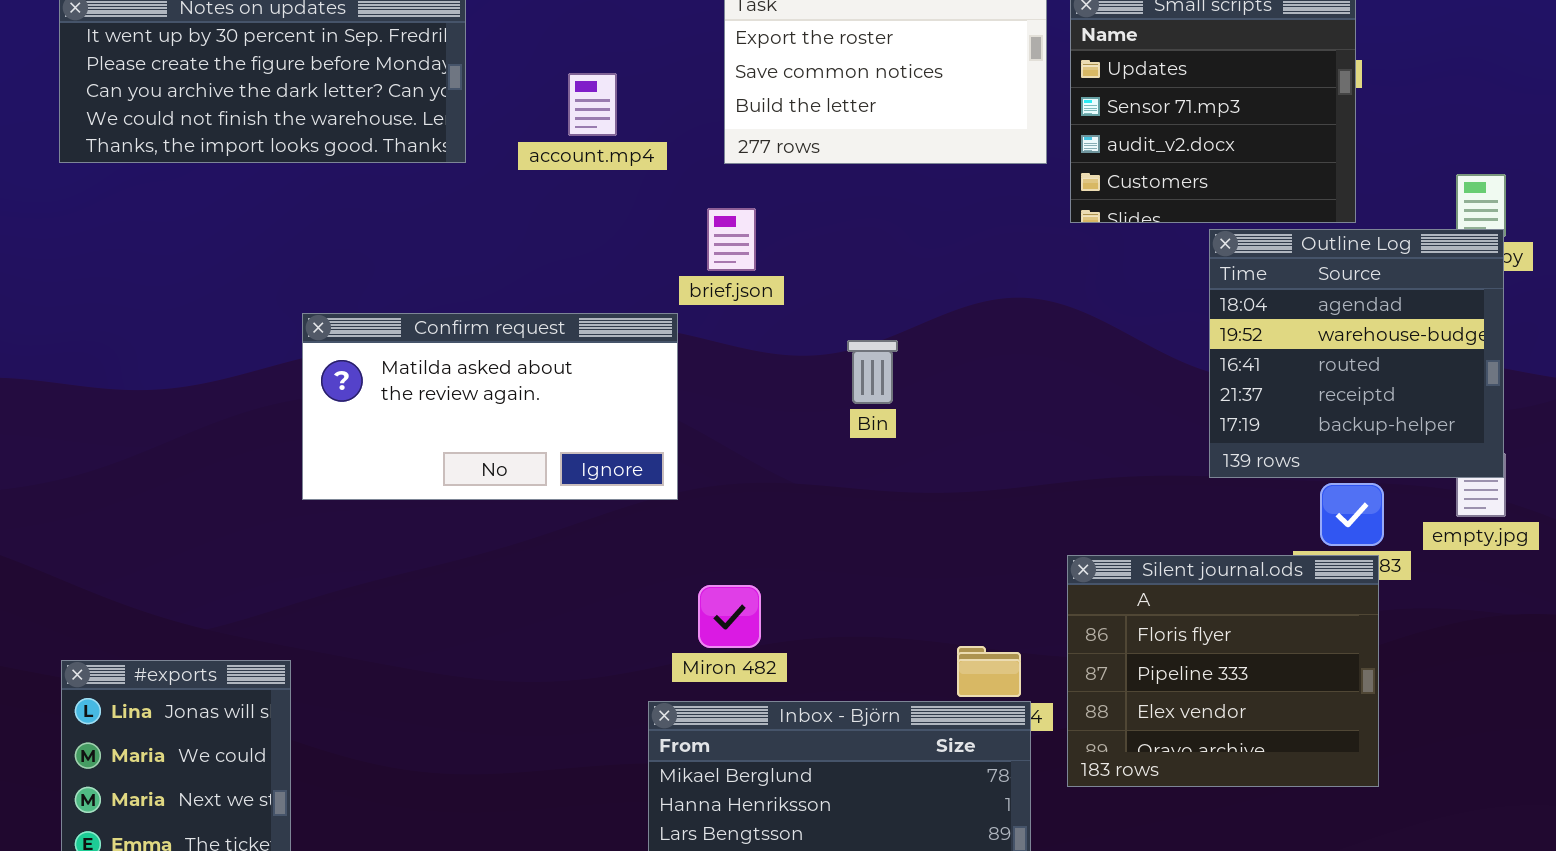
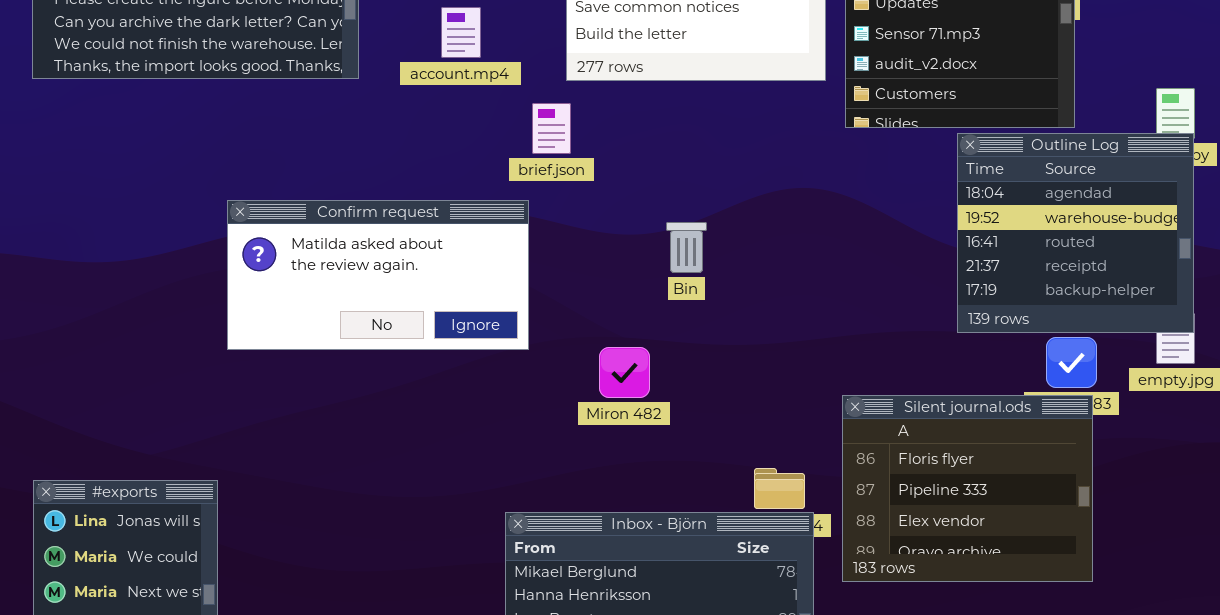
brief.json: [707,208,756,271] -> [532,103,571,154], moved
Miron 482: [698,585,761,648] -> [599,347,650,398], moved

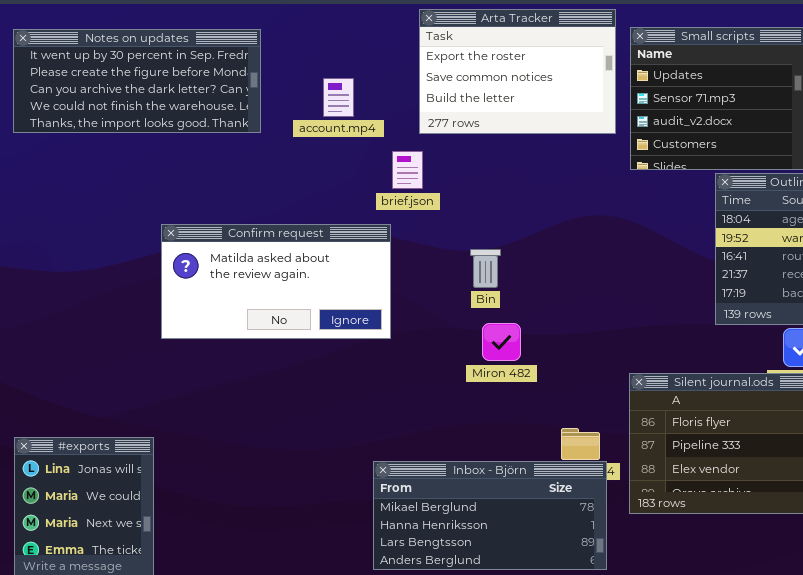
Bin: [666,222,707,273] -> [470,249,501,288], moved
Miron 482: [599,347,650,398] -> [482,323,521,361], moved

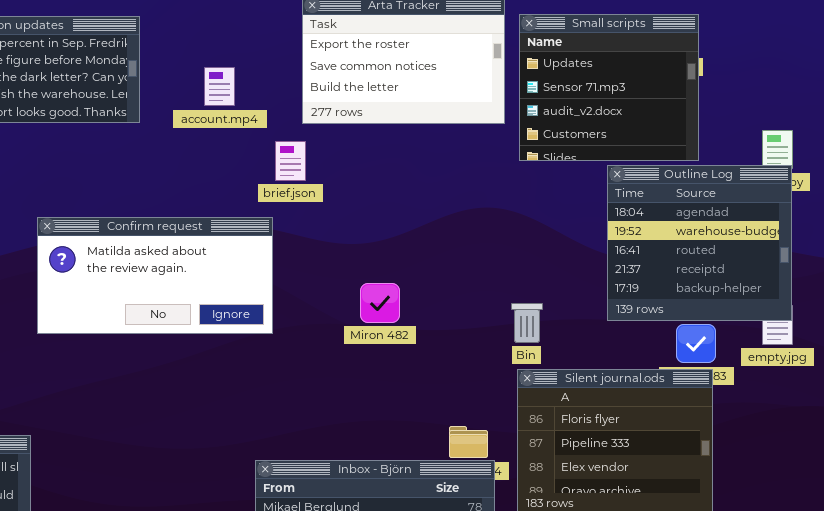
Bin: [470,249,501,288] -> [511,303,543,343], moved
Miron 482: [482,323,521,361] -> [360,283,400,323], moved

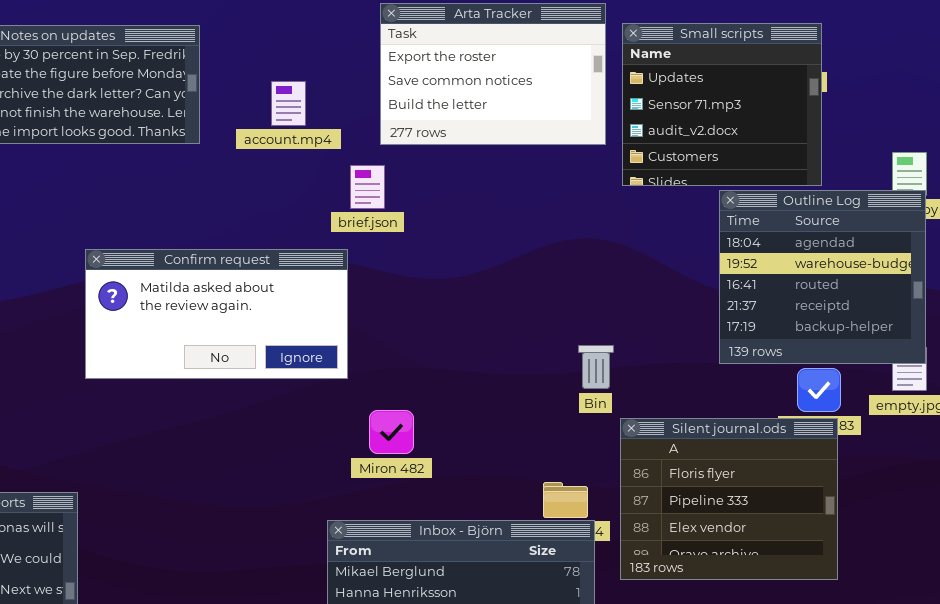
Miron 482: [360,283,400,323] -> [369,410,414,454], moved
Bin: [511,303,543,343] -> [578,345,614,389], moved

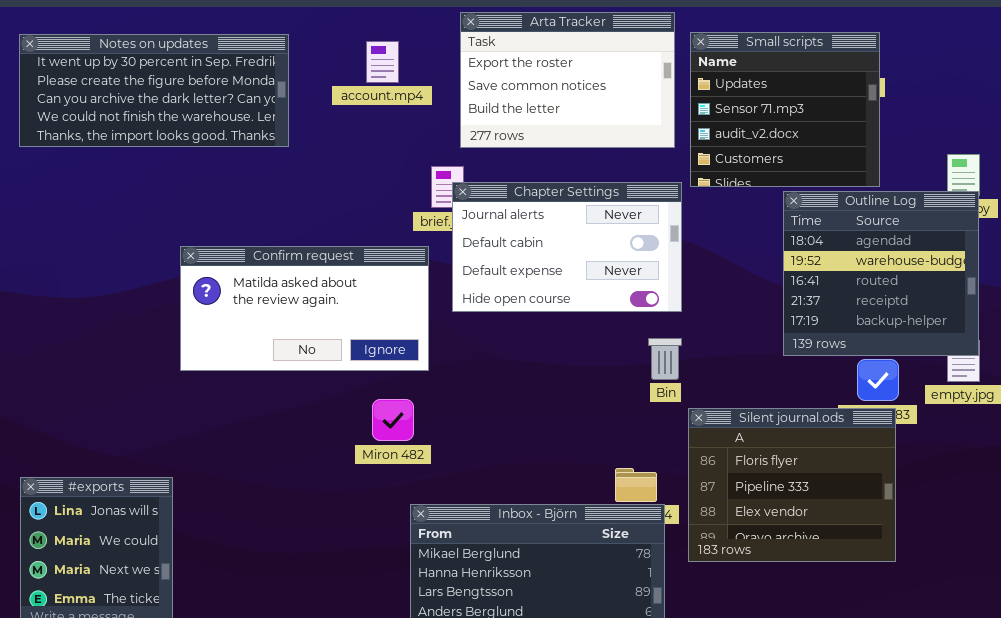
account.mp4: [271,81,306,126] -> [366,41,399,83], moved
Chapter Settings: none -> [452,182,682,312], opened
Miron 482: [369,410,414,454] -> [372,399,414,441], moved

